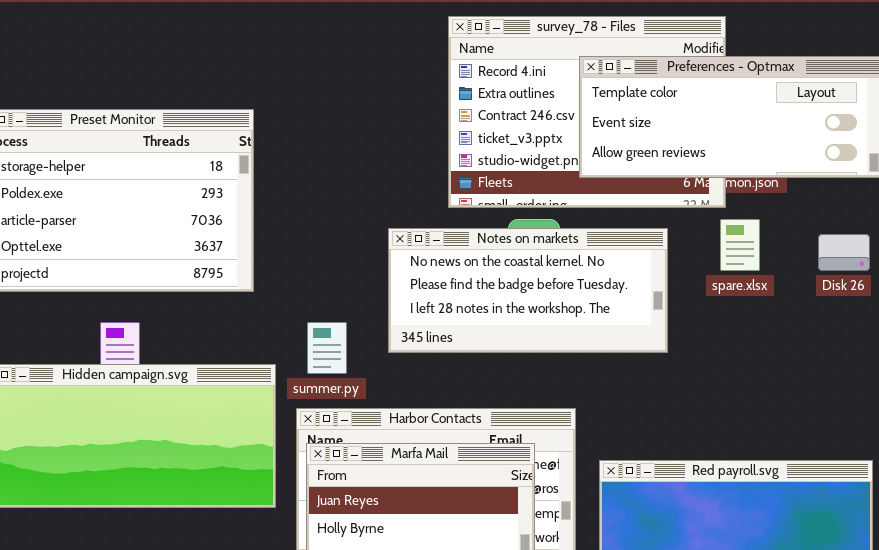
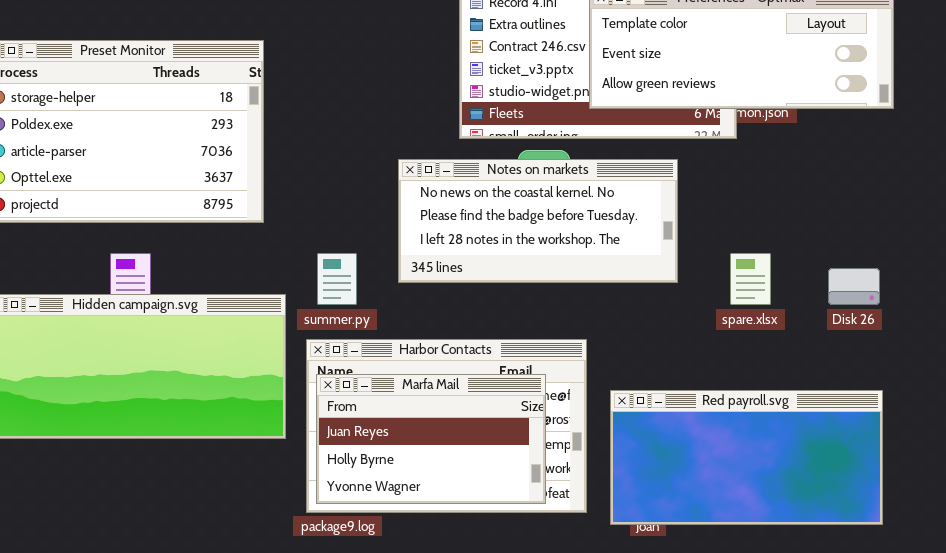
spare.xlsx: [720,219,760,271] -> [730,253,771,305], moved
Disk 26: [818,234,870,271] -> [828,268,880,305], moved

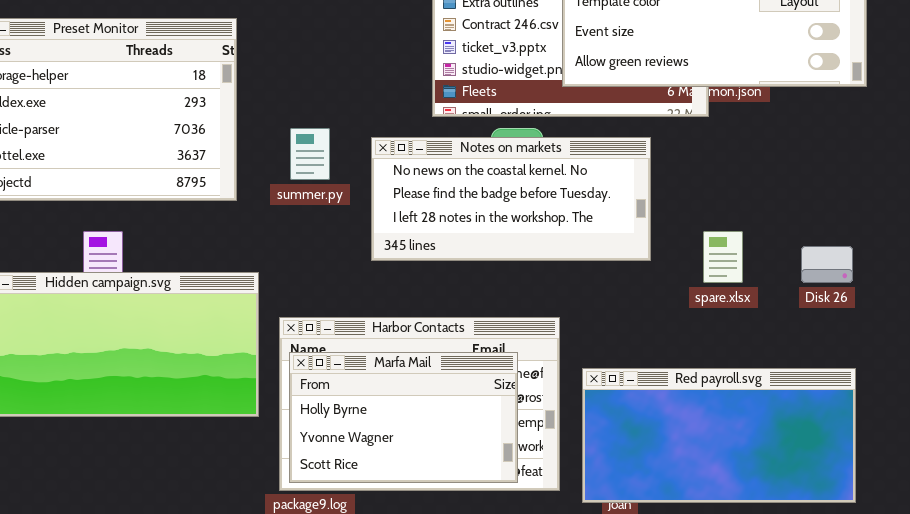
summer.py: [317,253,357,305] -> [290,128,330,180], moved
Marfa Mail: [316,374,546,504] -> [289,352,518,483], scrolled down 1 row

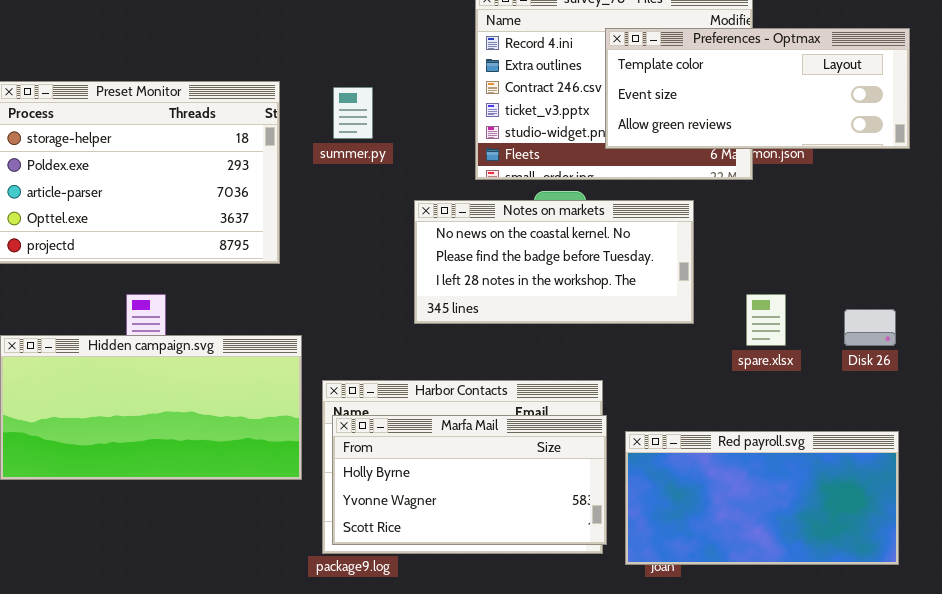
summer.py: [290,128,330,180] -> [333,87,373,139], moved
Marfa Mail: [289,352,518,483] -> [332,415,607,545], resized

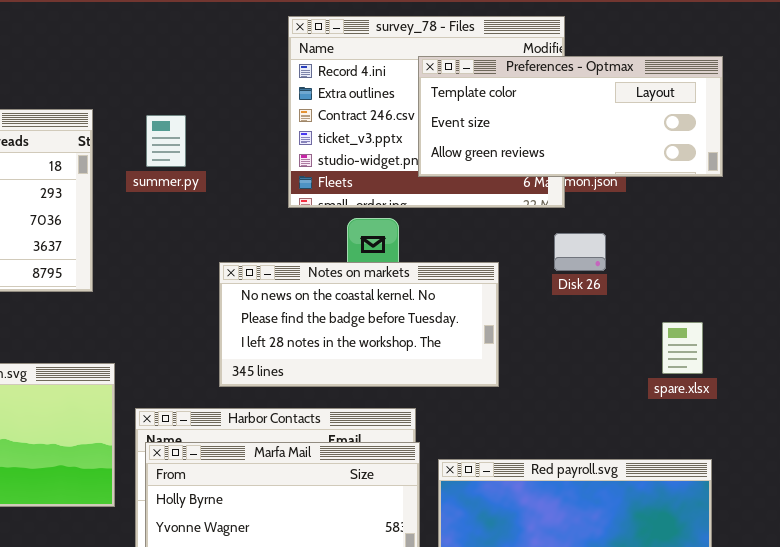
Notes on markets: [414,200,694,324] -> [219,262,499,387], moved
spare.xlsx: [746,294,786,346] -> [662,322,703,374], moved
Disk 26: [844,309,896,346] -> [554,233,606,271], moved

